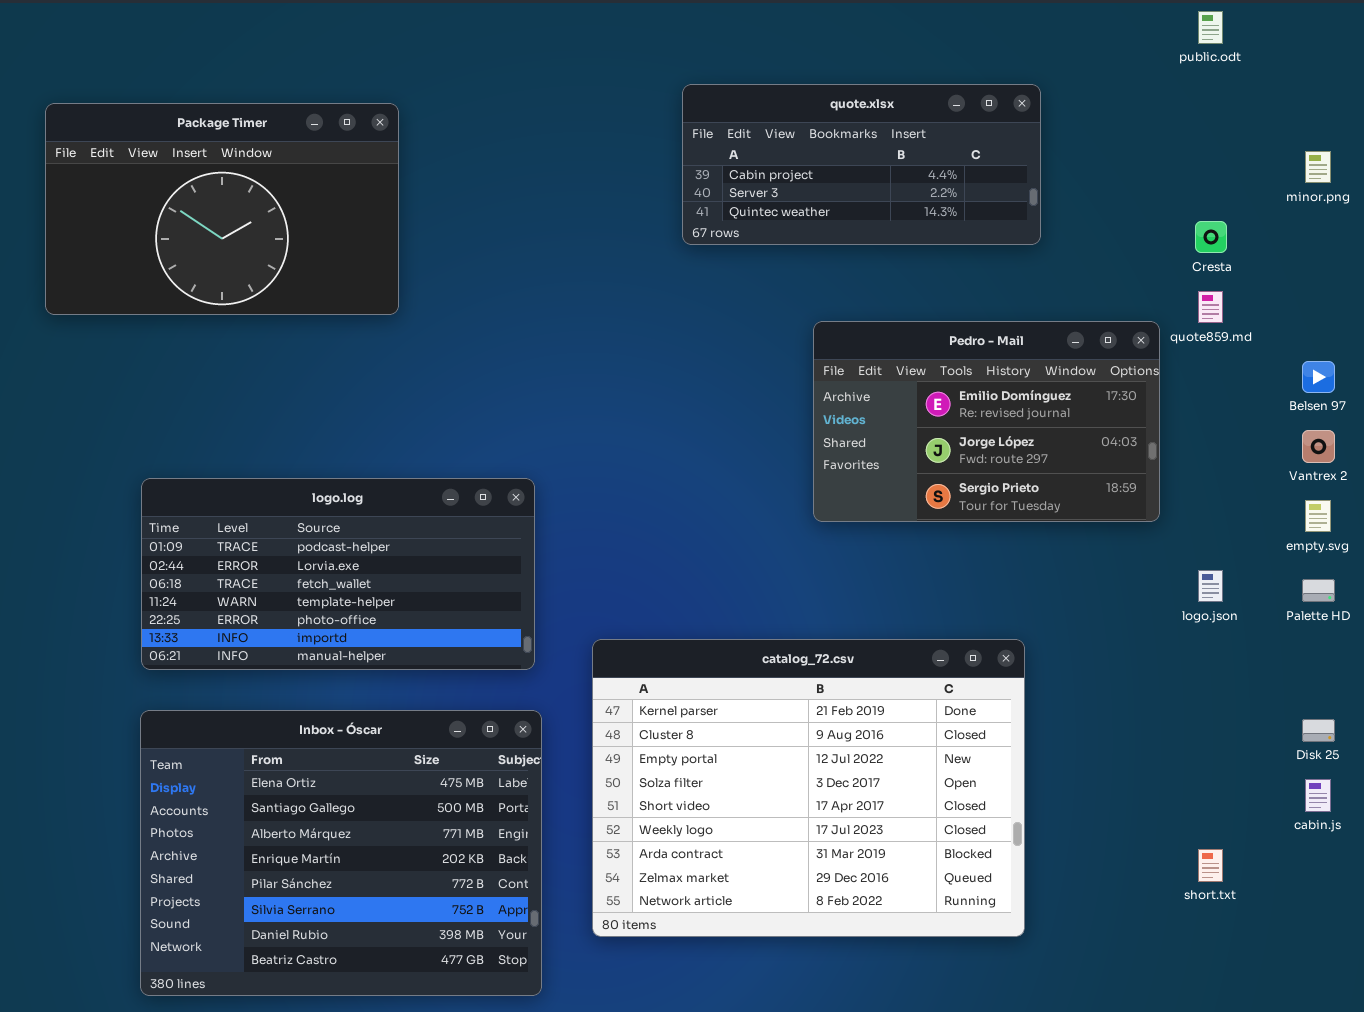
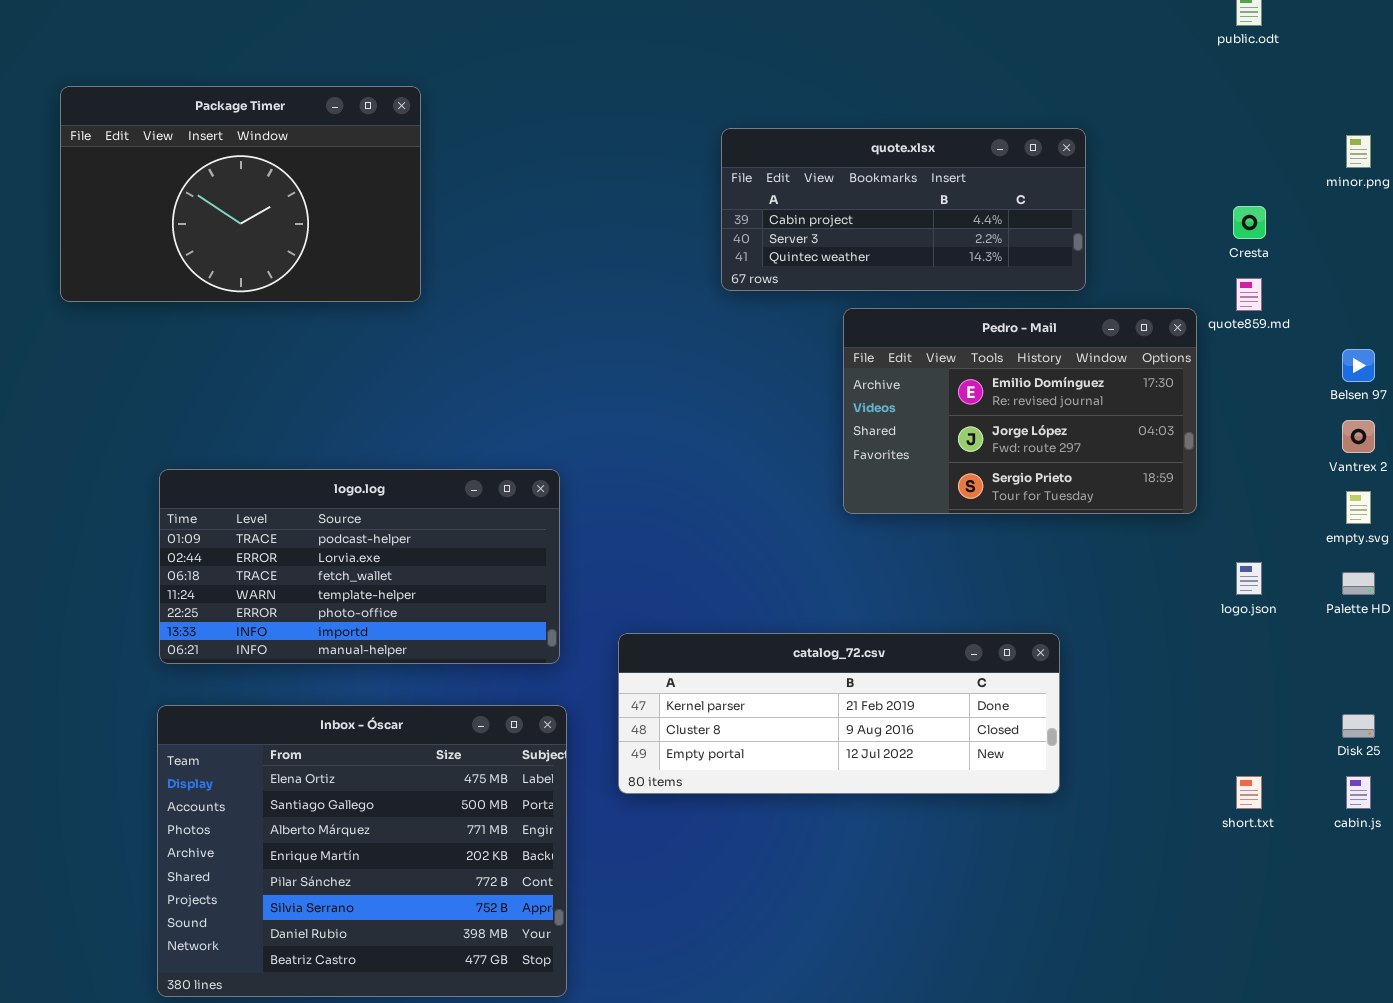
quote.xlsx: [682,84,1041,245] -> [721,128,1086,291], moved
catalog_72.csv: [592,639,1025,937] -> [618,633,1060,794], resized
short.txt: [1198,849,1223,882] -> [1236,776,1262,809], moved

